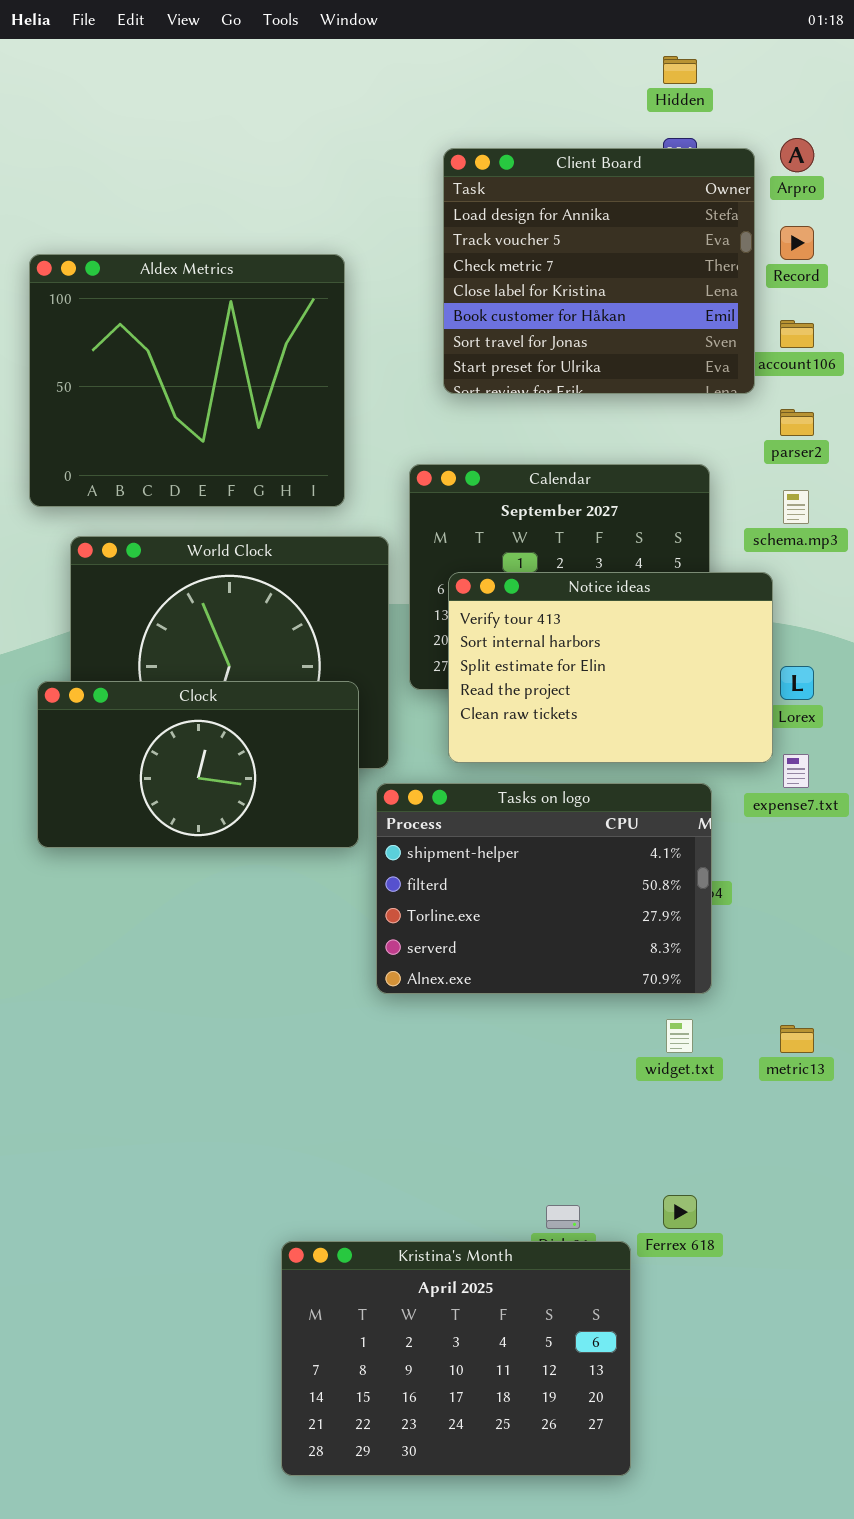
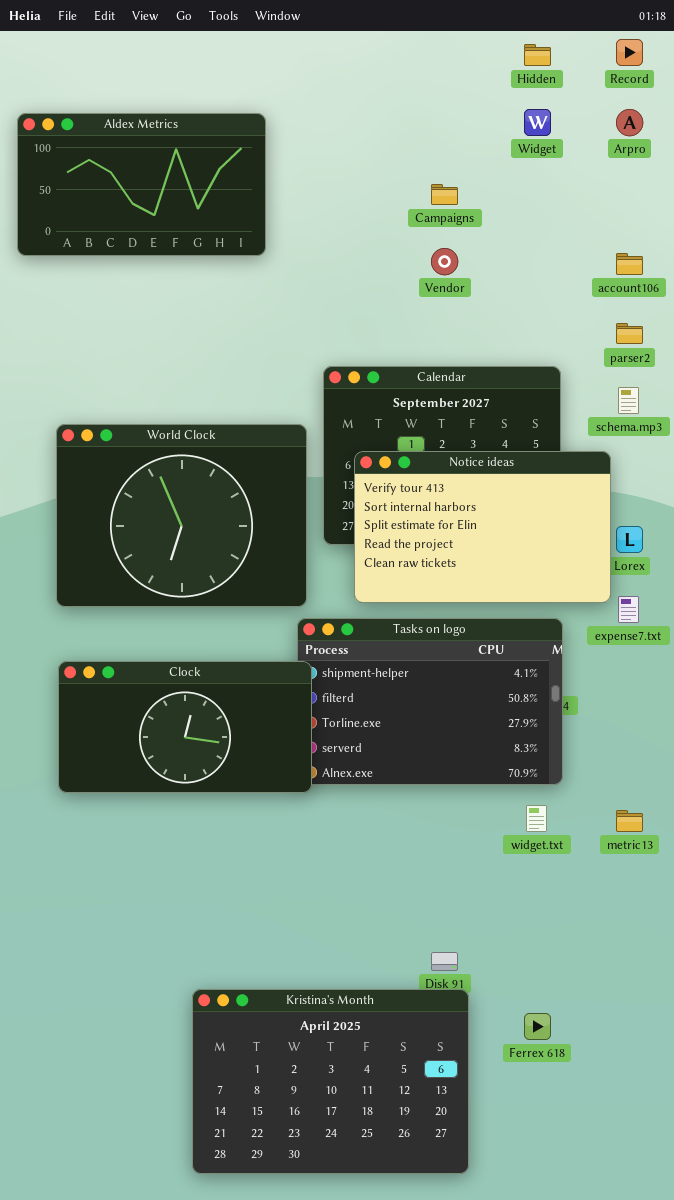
Client Board: [443,148,755,394] -> none, closed
Record: [780,226,814,260] -> [616,39,643,66], moved
Aldex Metrics: [29,254,345,507] -> [17,113,266,256], moved, resized
Clock: [37,681,359,848] -> [58,661,312,793], moved
Ferrex 618: [663,1195,697,1229] -> [524,1013,551,1040], moved
Kristina's Month: [281,1241,631,1476] -> [192,989,469,1174], moved

